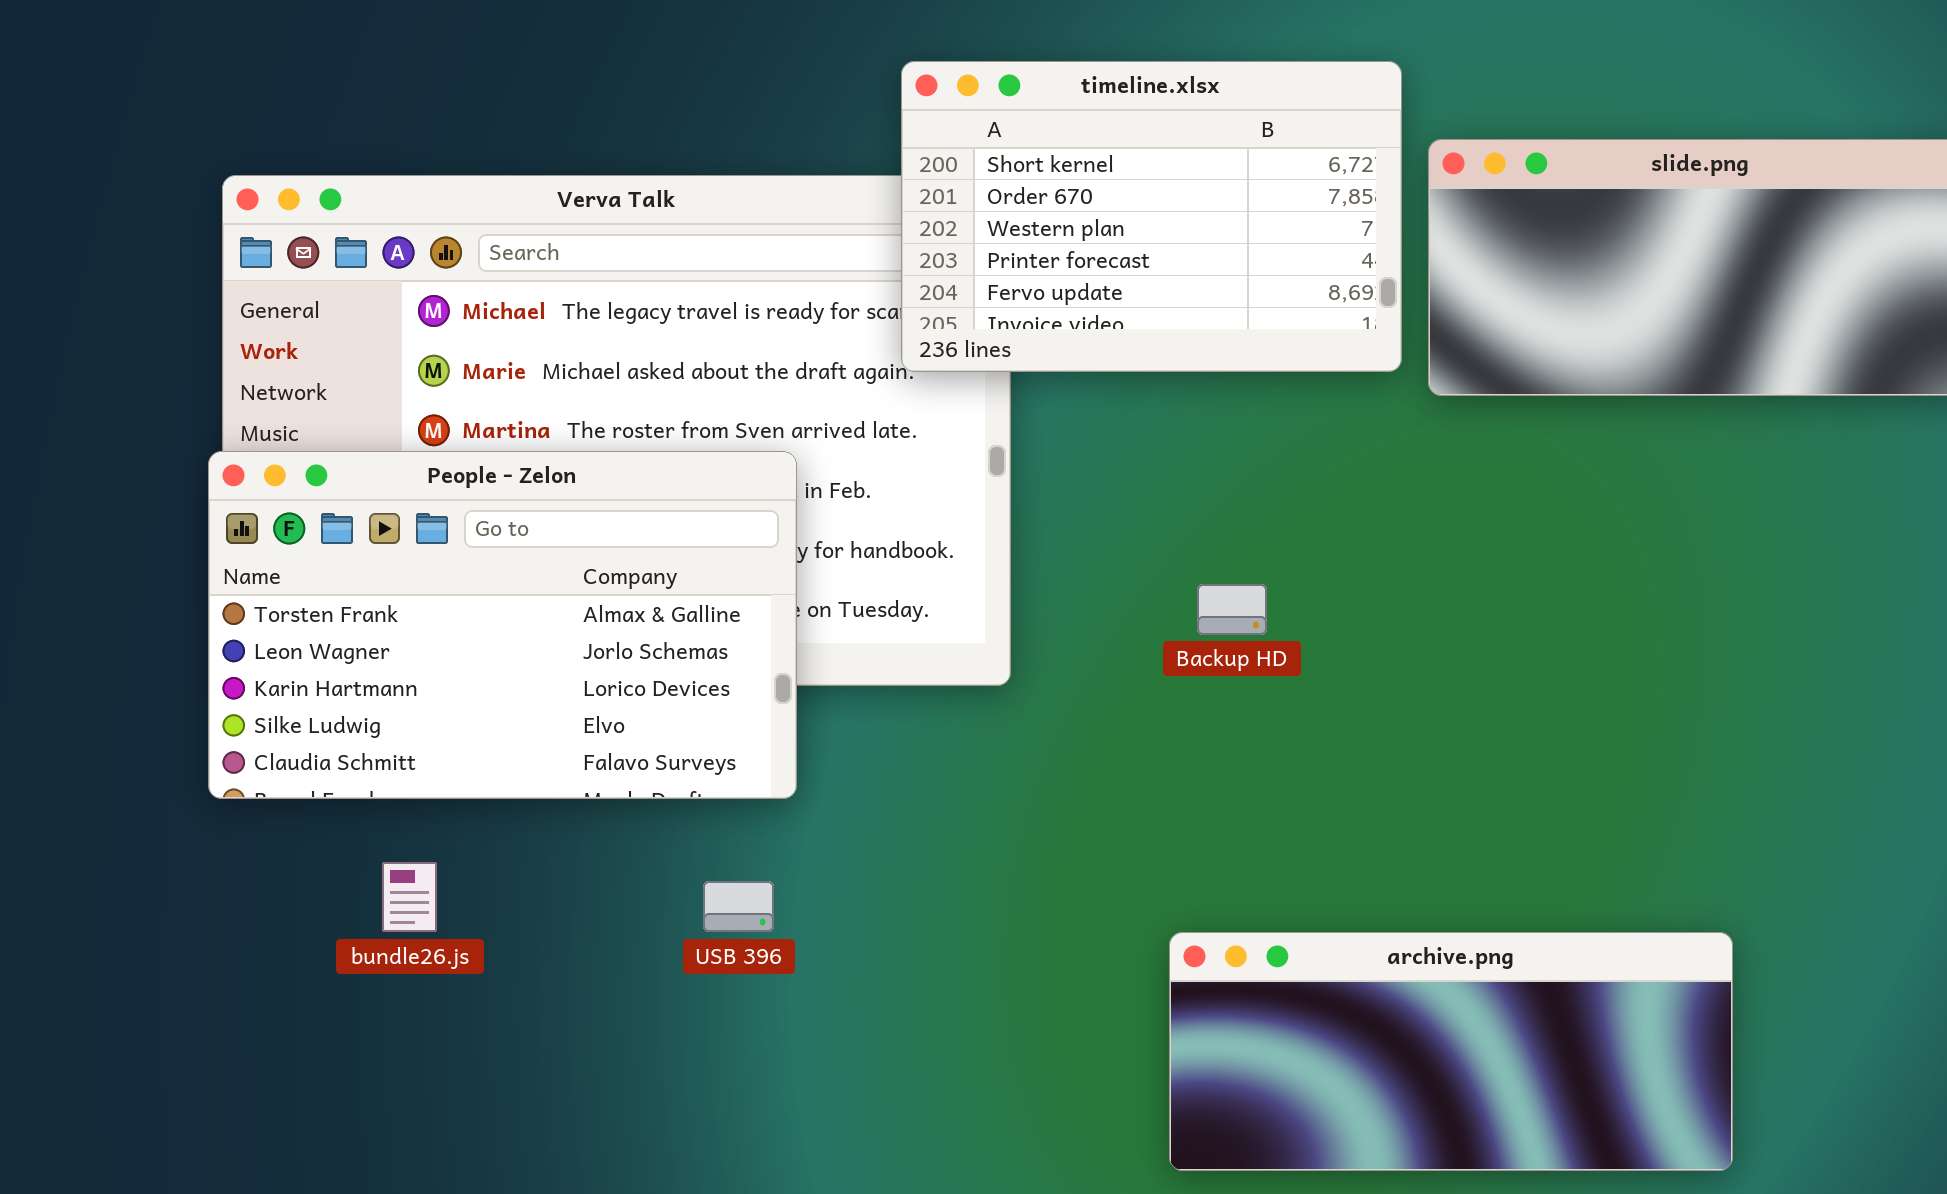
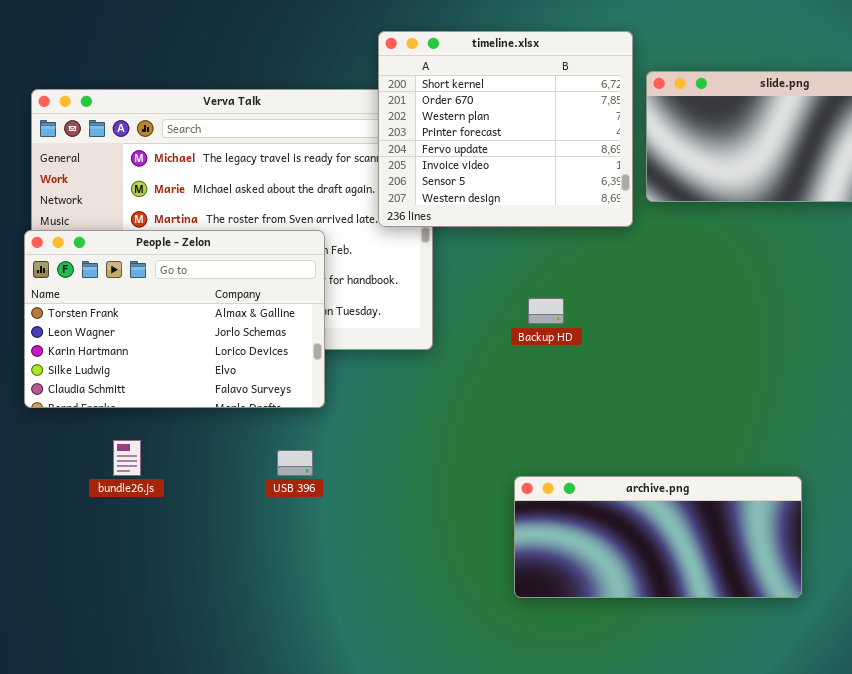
timeline.xlsx: [901,61,1402,372] -> [378,31,633,227], resized

